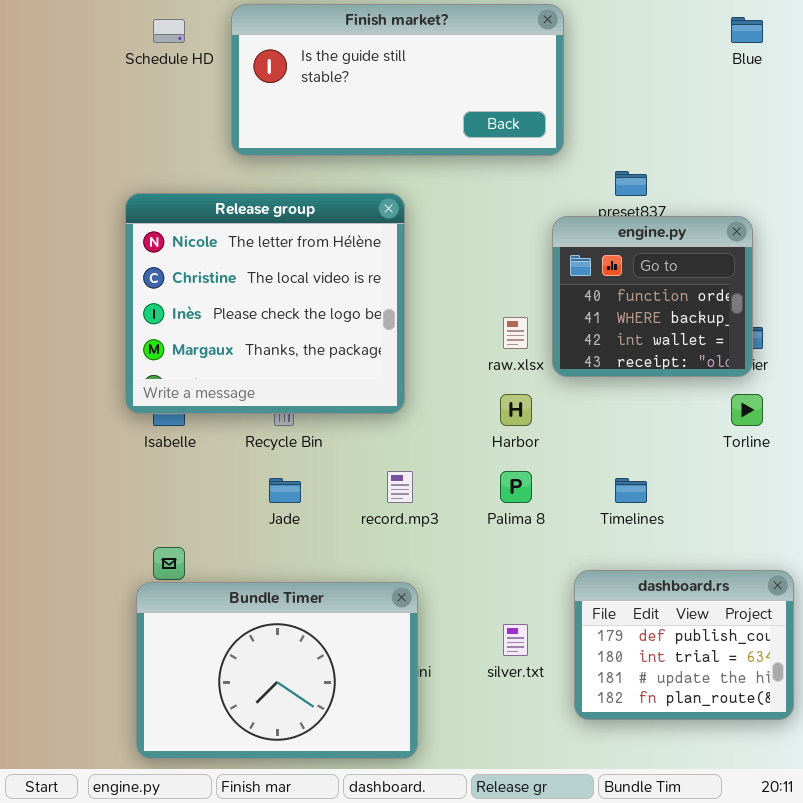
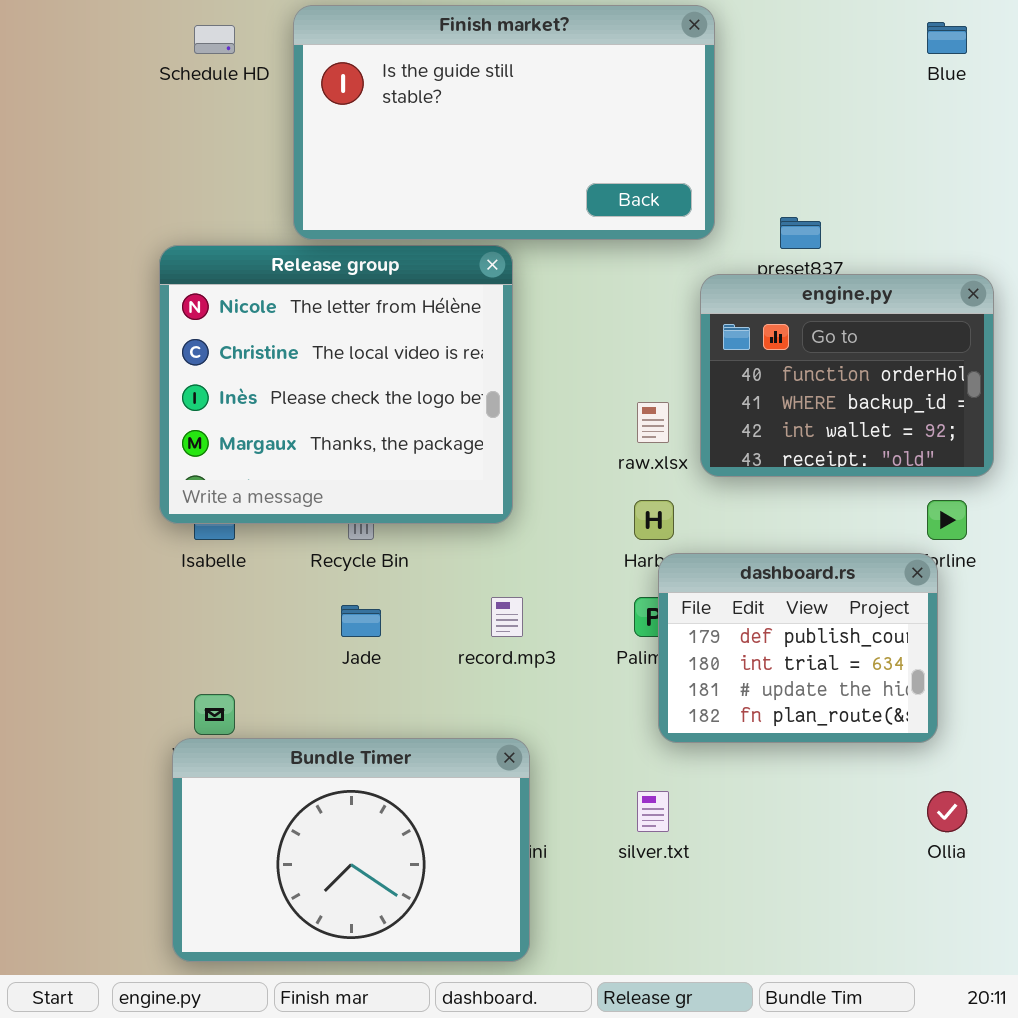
Finish market?: [231,4,564,156] -> [293,5,715,240], resized
engine.py: [552,216,753,377] -> [700,274,994,477], resized
dashboard.rs: [574,570,794,720] -> [658,553,938,743], moved

